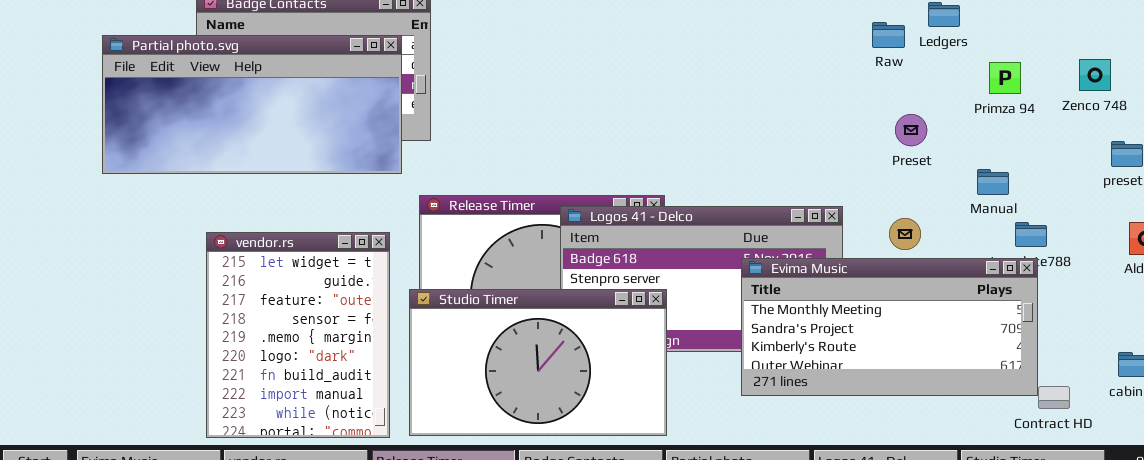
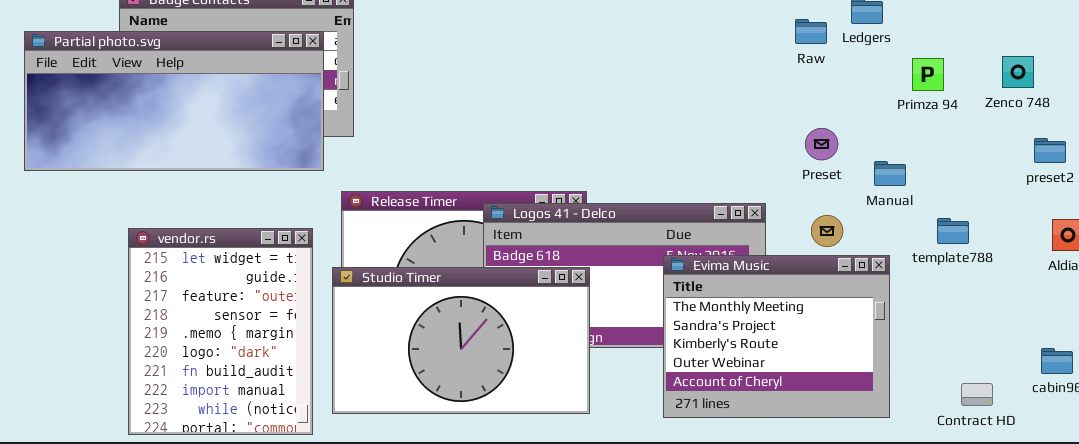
Preset: [895,114,927,146] -> [805,128,838,160], moved
Manual: [977,169,1009,195] -> [874,161,906,186], moved
Evima Music: [741,258,1038,396] -> [663,255,890,418], resized
Studio Timer: [409,289,667,436] -> [332,267,590,414], moved

